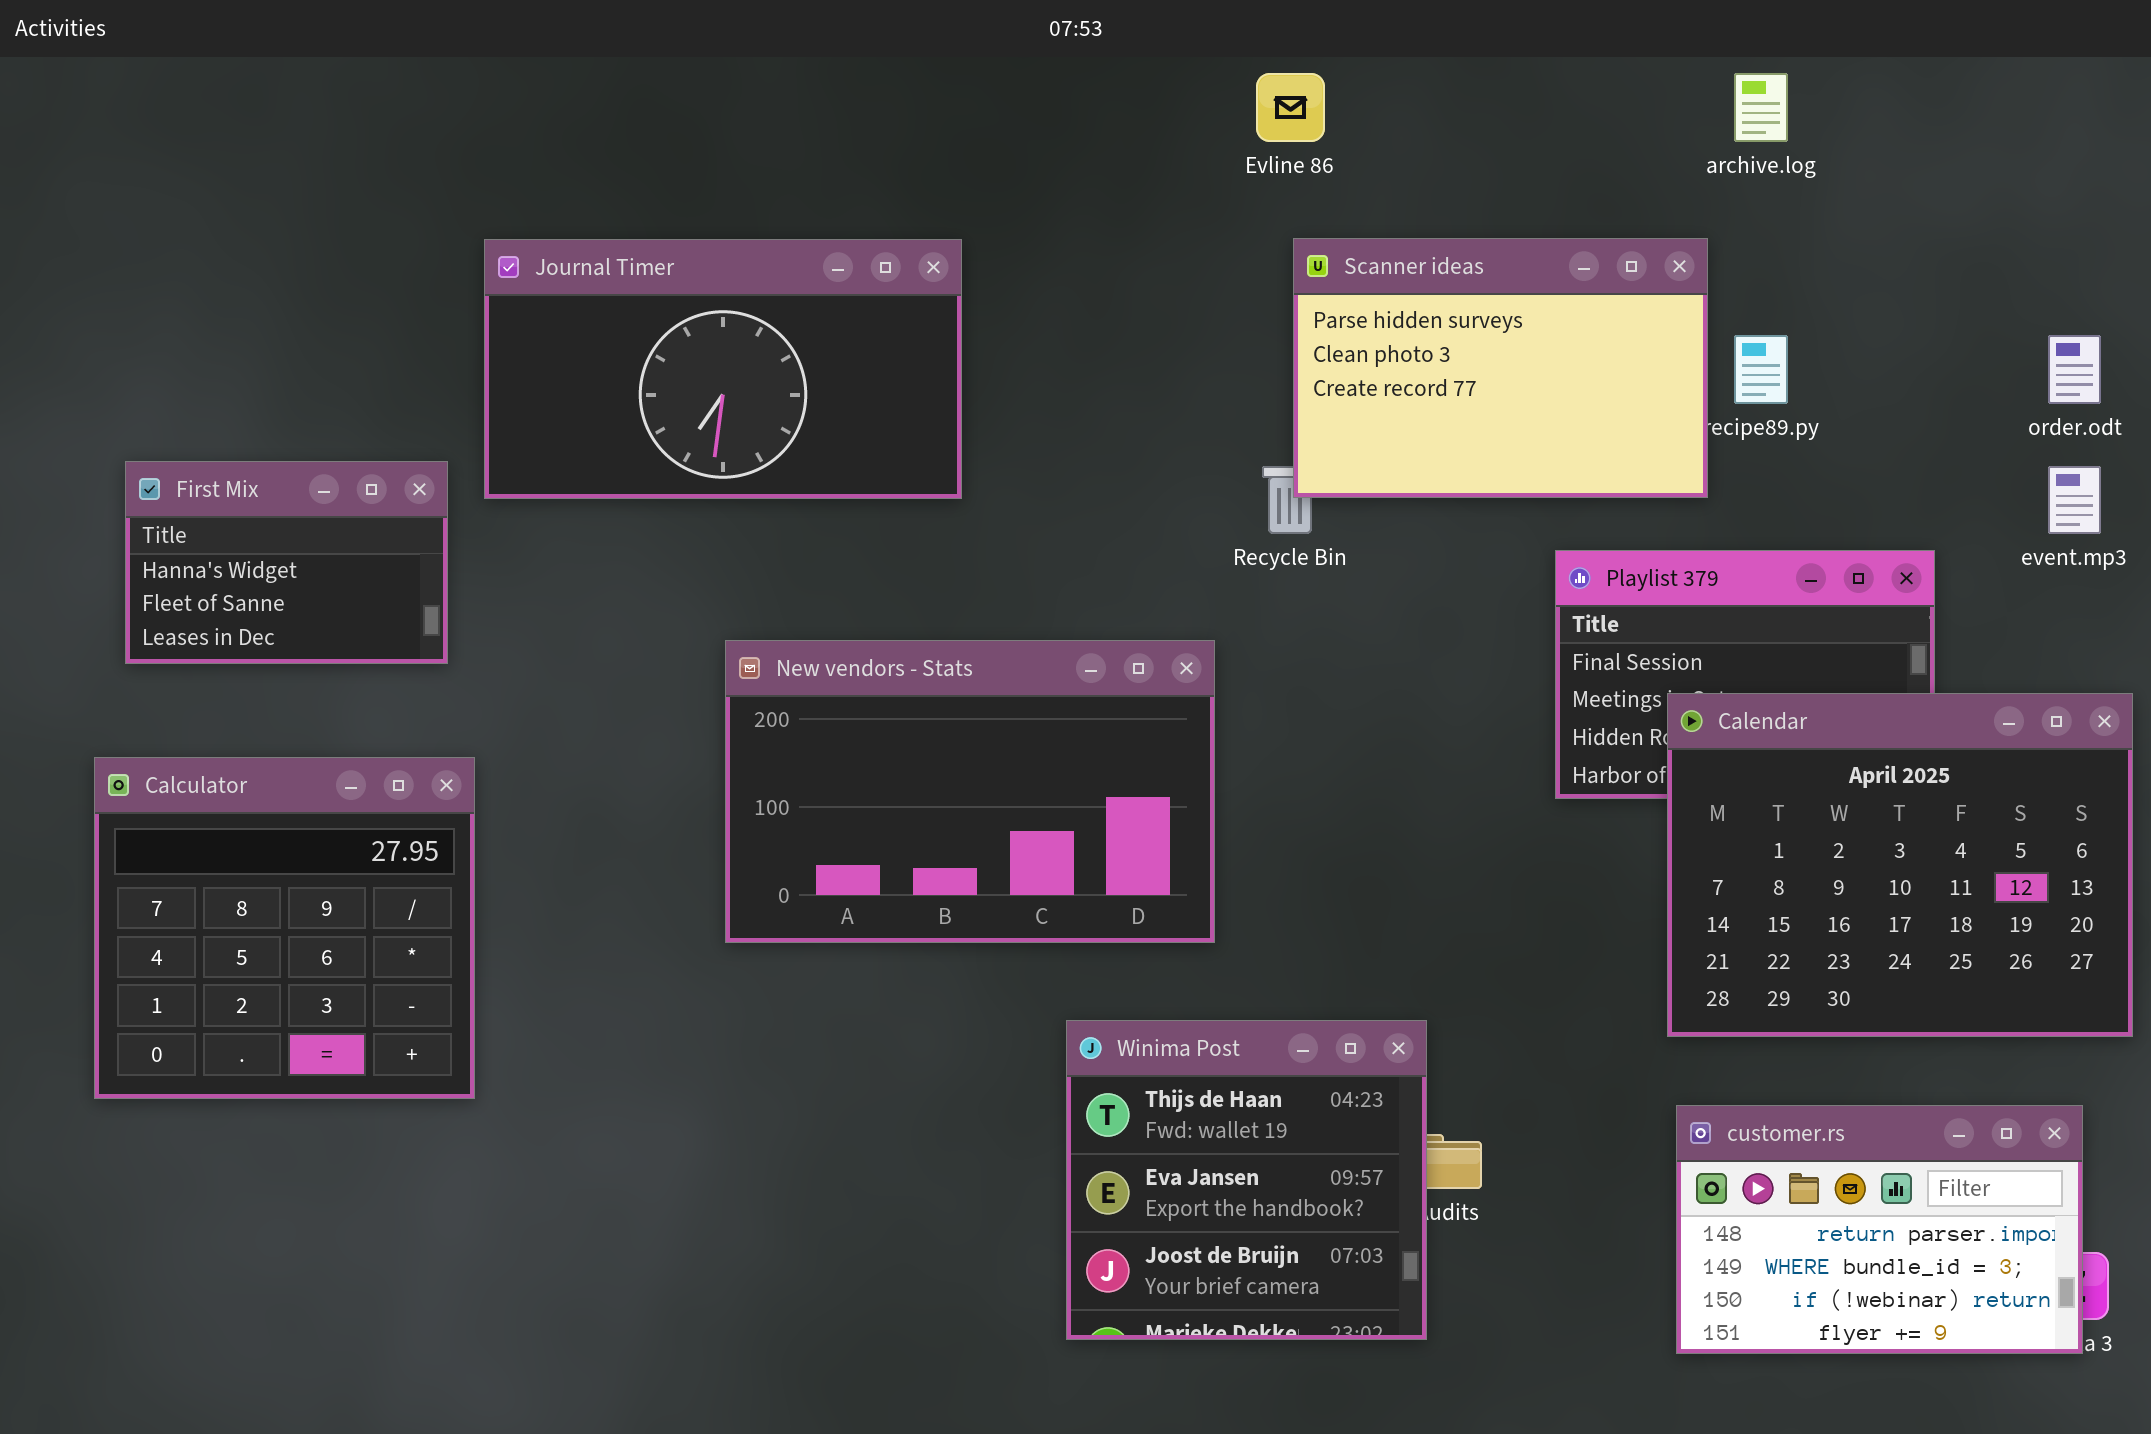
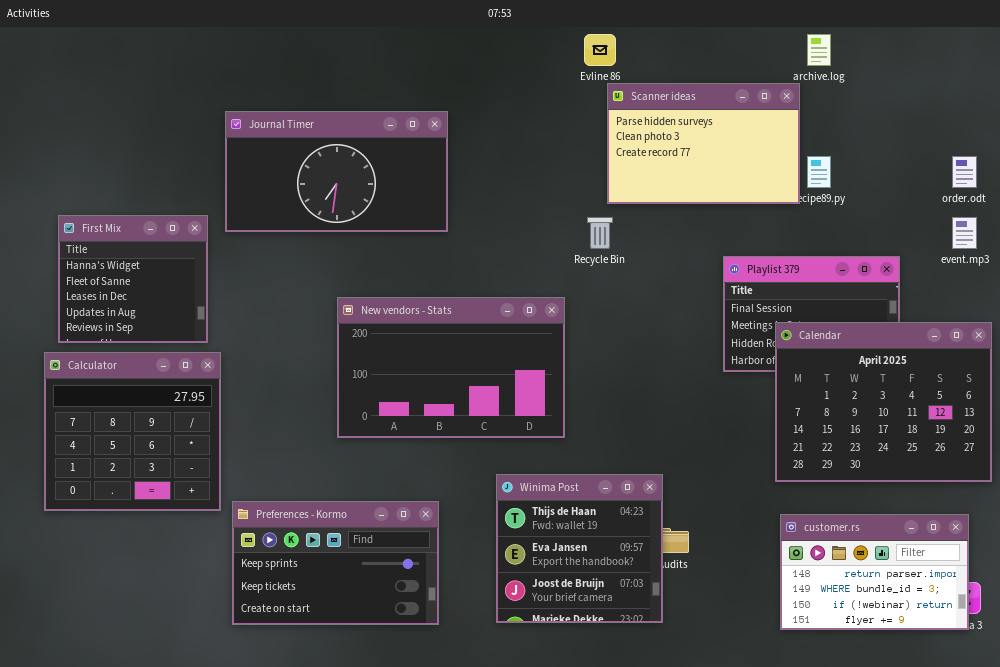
Scanner ideas: [1293,238,1708,498] -> [607,83,800,204], moved
First Mix: [125,461,448,664] -> [58,215,208,343], resized
Preferences - Kormo: none -> [232,501,439,625], opened

